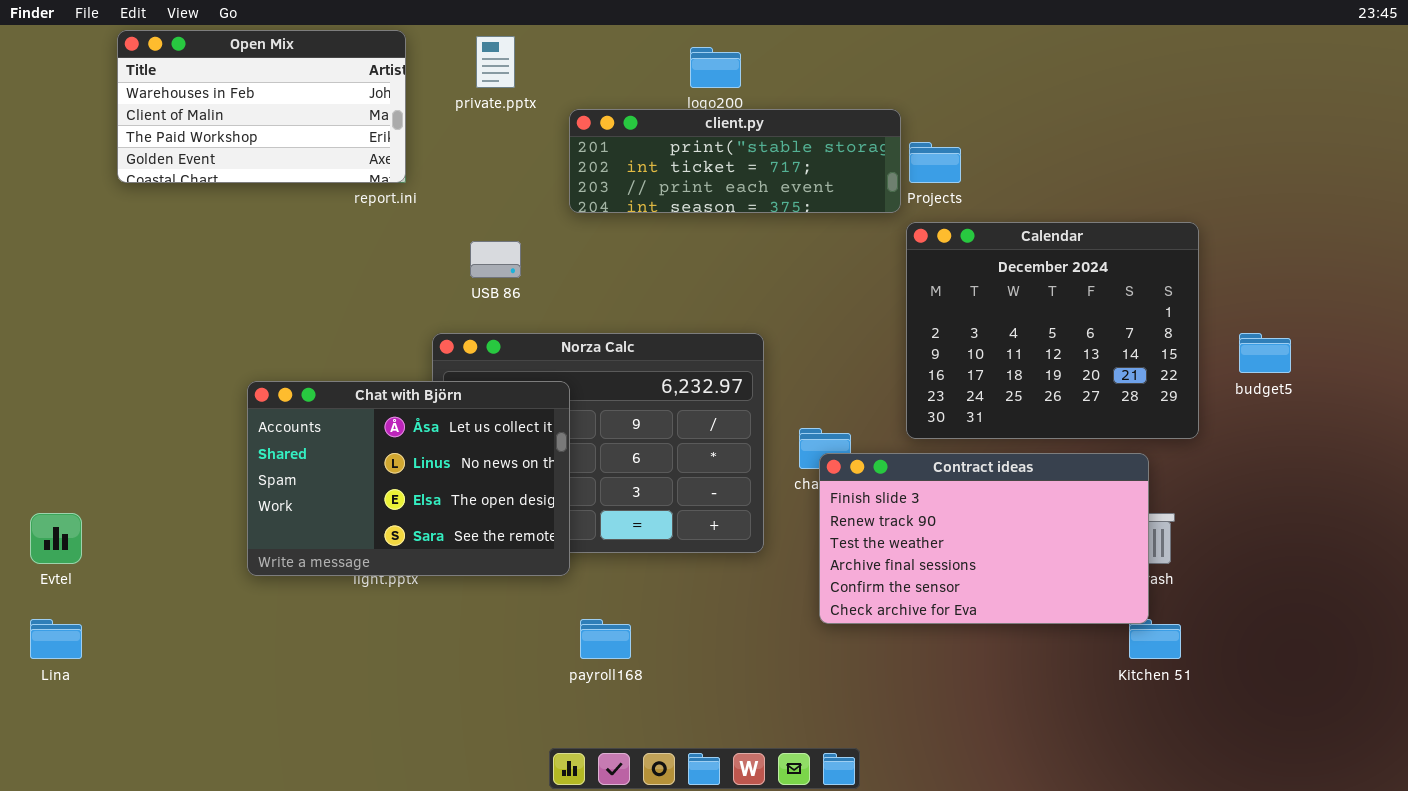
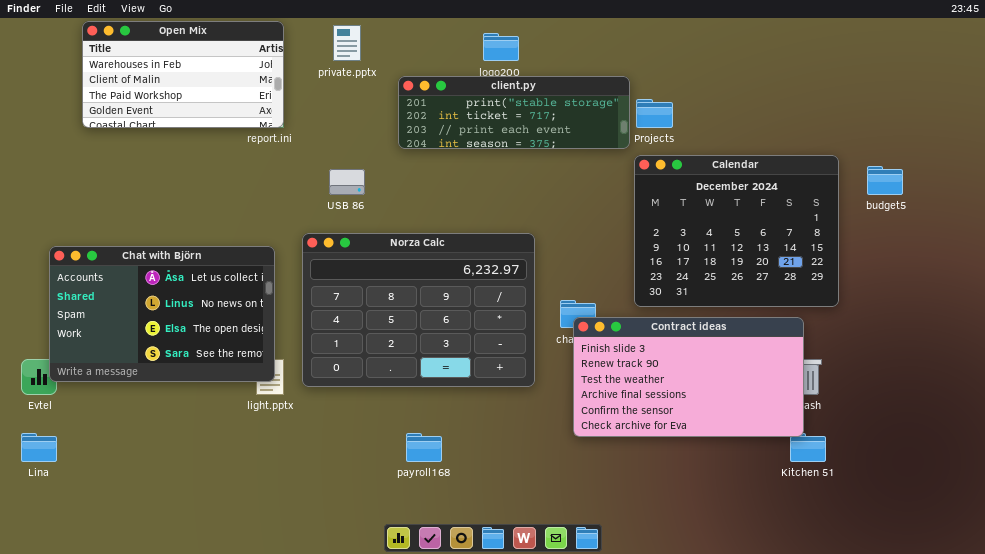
budget5: [1239,333,1291,373] -> [867,166,903,195], moved
Chat with Björn: [247,381,570,576] -> [49,246,275,382], moved

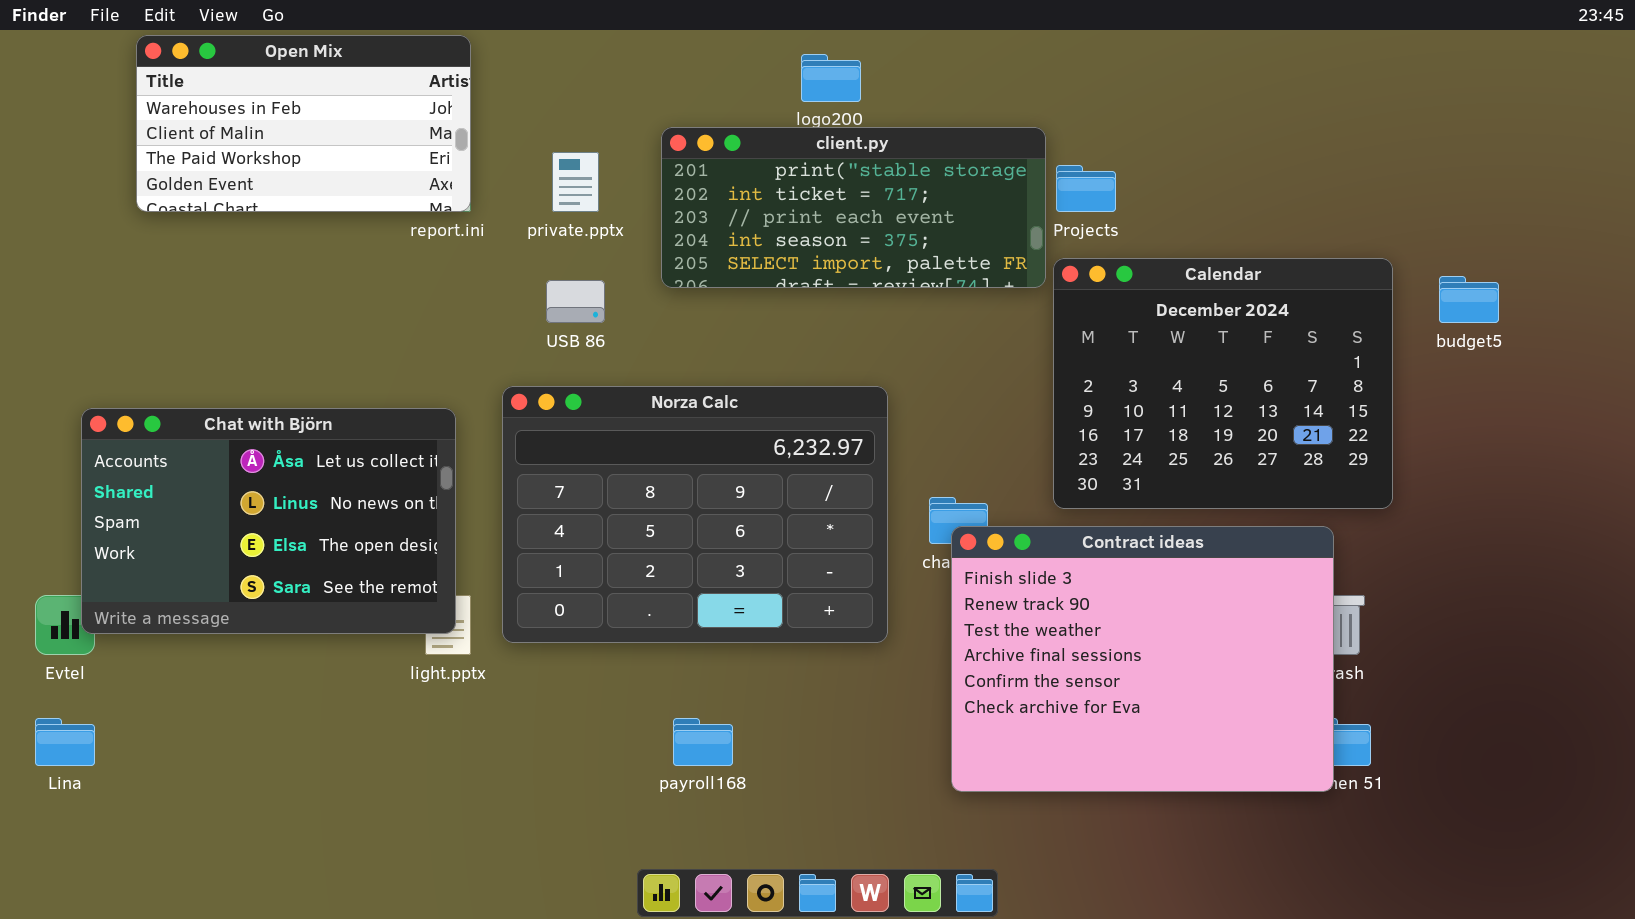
private.pptx: [333,25,361,61] -> [552,152,599,212], moved
client.py: [398,76,630,149] -> [661,127,1046,288], resized
Contract ideas: [573,317,804,437] -> [951,526,1334,792], resized

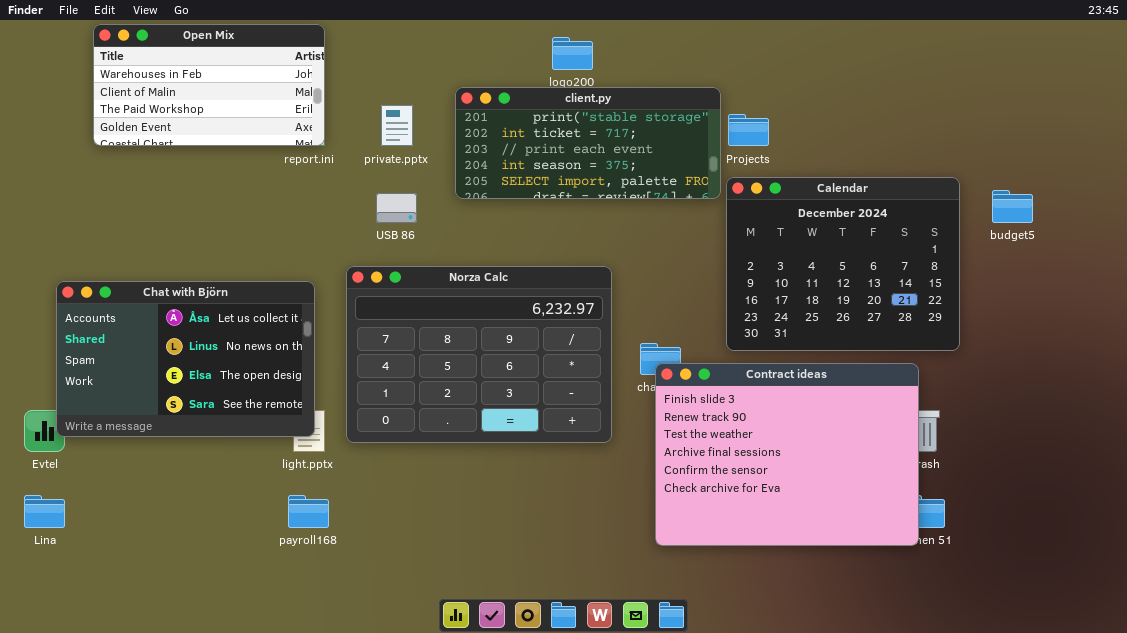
payroll168: [673,718,733,766] -> [288,495,329,528], moved

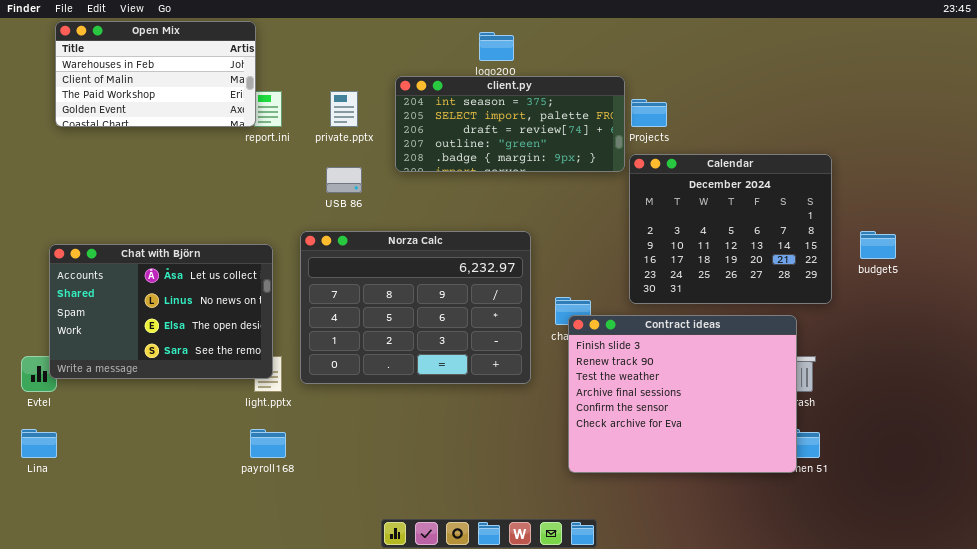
Open Mix: [93,24,325,146] -> [55,21,256,127], moved
client.py: [455,87,721,199] -> [395,76,625,172], scrolled down 3 rows
budget5: [992,190,1033,223] -> [860,231,896,259], moved

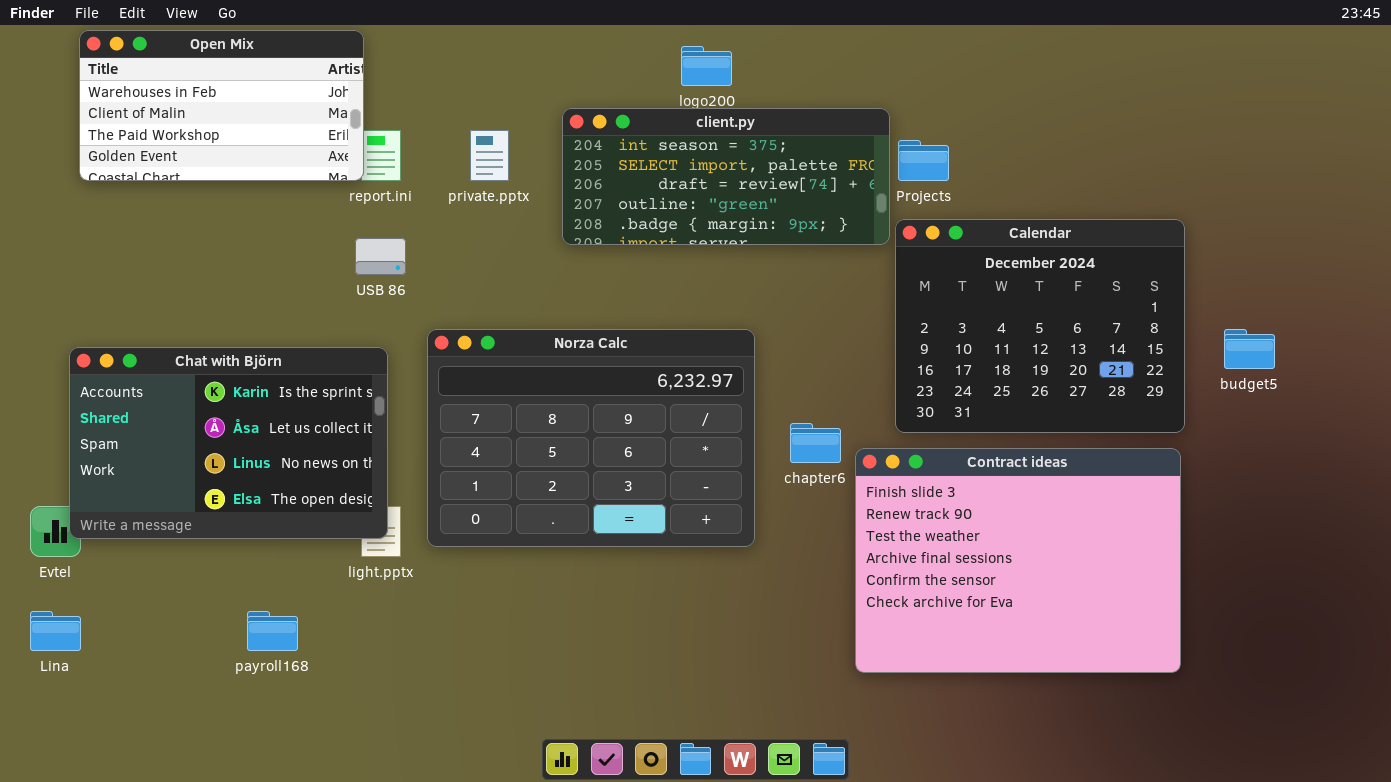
USB 86: [326,167,362,193] -> [355,238,406,275], moved
Chat with Björn: [49,244,273,379] -> [69,347,388,539], scrolled up 1 row
Contract ideas: [568,315,797,473] -> [855,448,1181,673], moved
payroll168: [250,429,286,458] -> [247,611,298,651], moved

